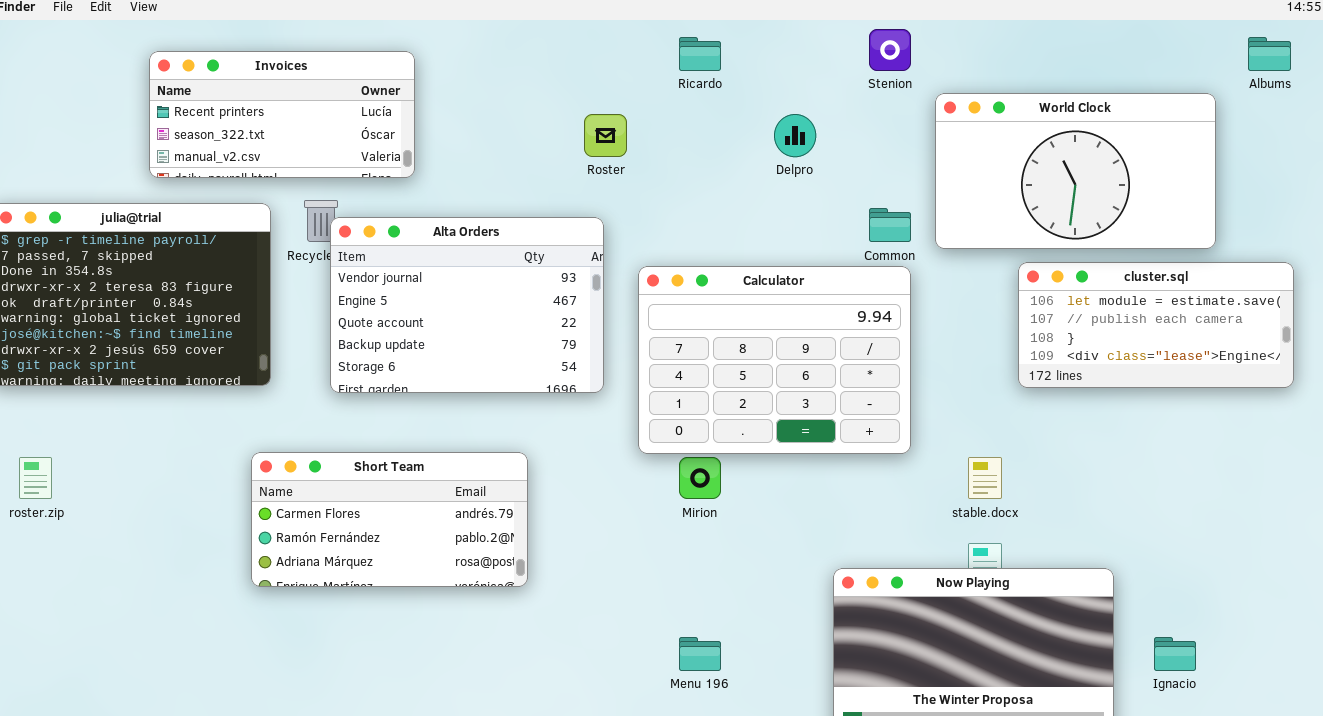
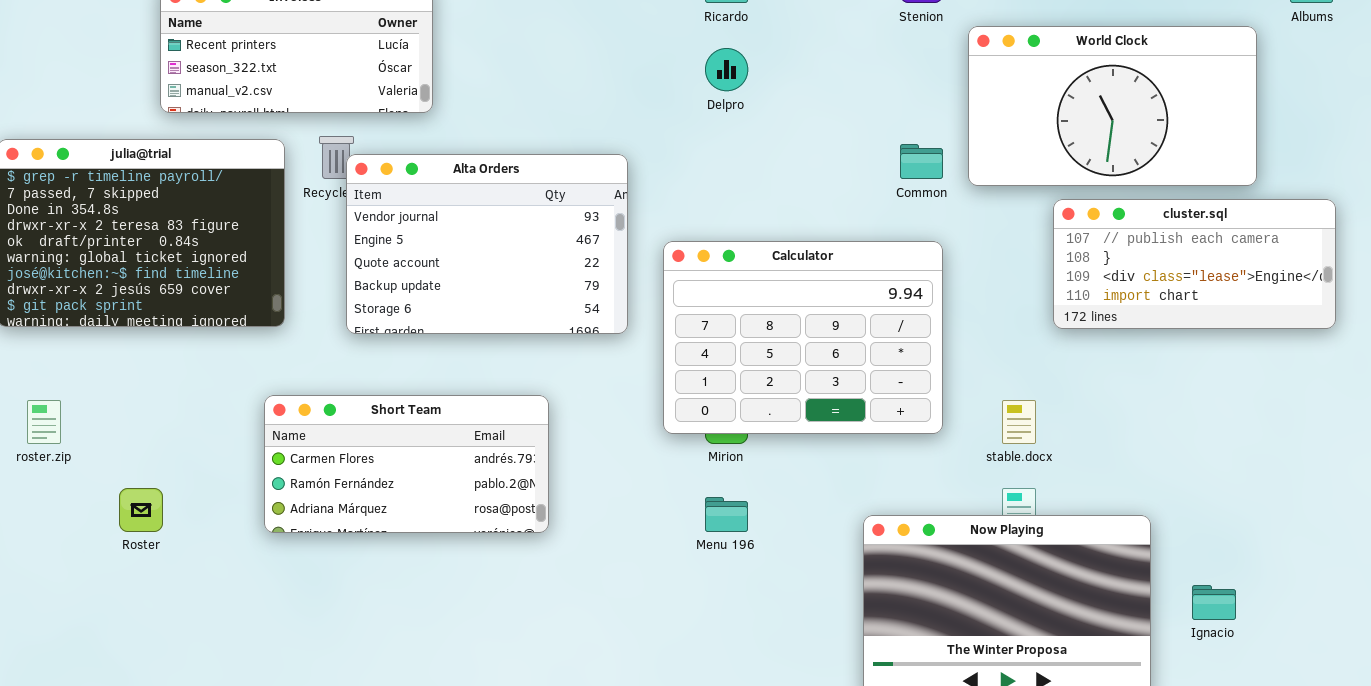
Roster: [584,114,627,157] -> [119,488,163,532], moved
Delpro: [774,114,816,157] -> [705,48,748,91], moved
cluster.sql: [1018,262,1294,388] -> [1053,199,1336,329], scrolled down 1 row
Calculator: [638,266,911,454] -> [663,241,943,434], moved
Menu 196: [679,637,721,671] -> [705,497,748,532], moved

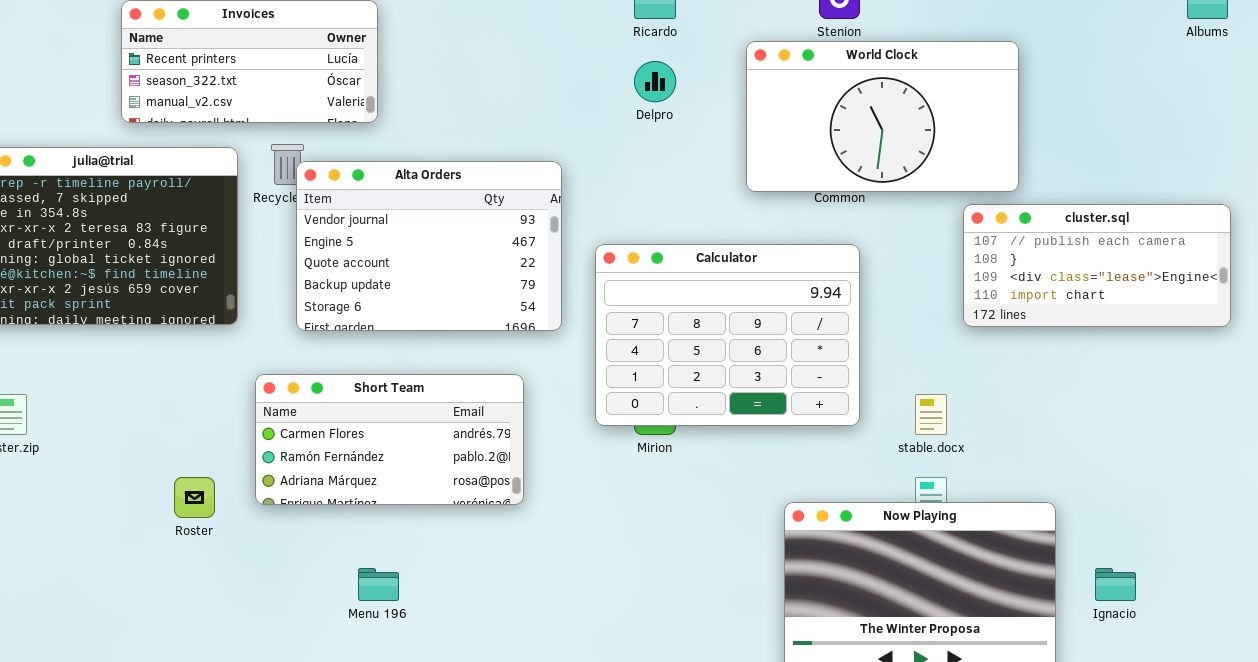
World Clock: [968,26,1257,186] -> [746,41,1019,192], moved
Short Team: [264,395,549,533] -> [255,374,524,505], moved
Roster: [119,488,163,532] -> [174,477,215,518], moved
Menu 196: [705,497,748,532] -> [358,568,399,601], moved

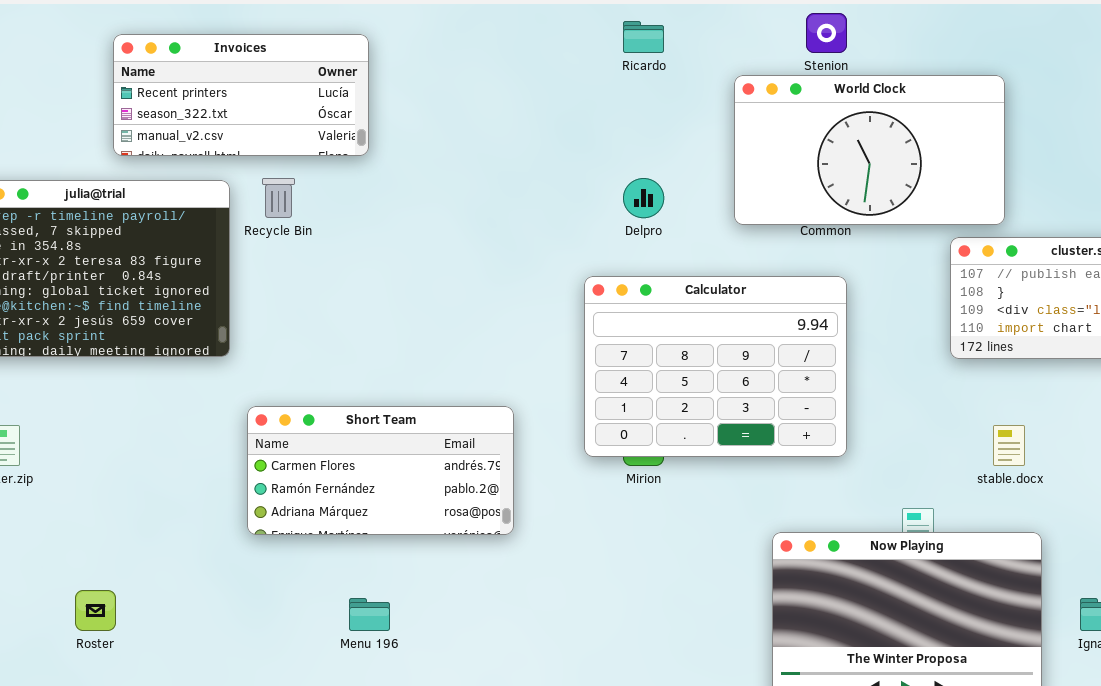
Delpro: [634,61,676,102] -> [623,178,664,218], moved
Alta Orders: [296,161,562,331] -> none, closed
stable.docx: [915,394,947,435] -> [993,425,1025,466], moved
Roster: [174,477,215,518] -> [75,590,116,631], moved

